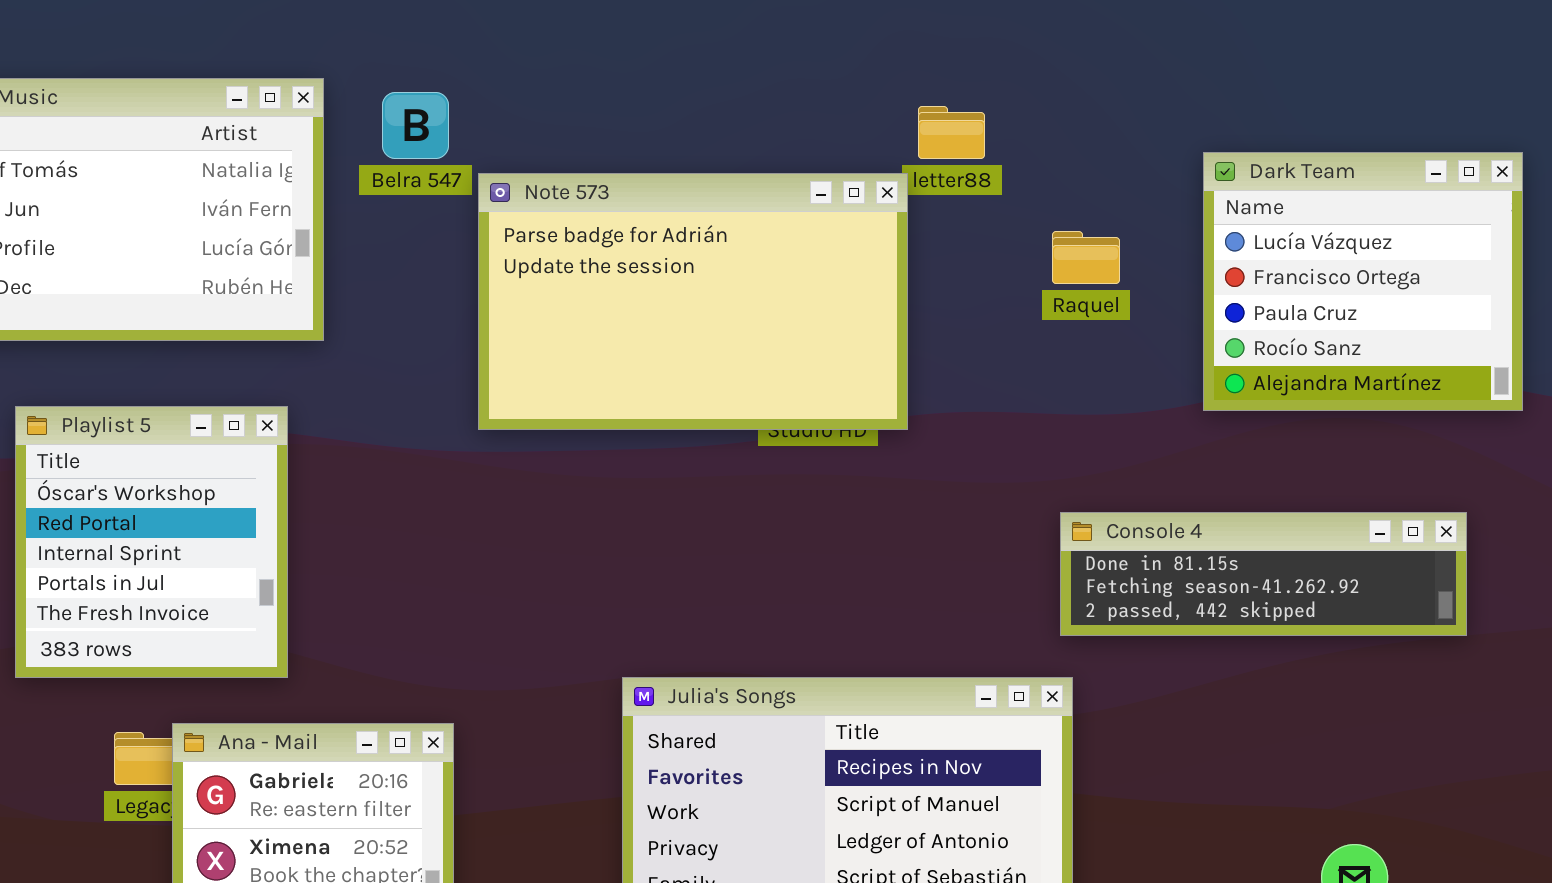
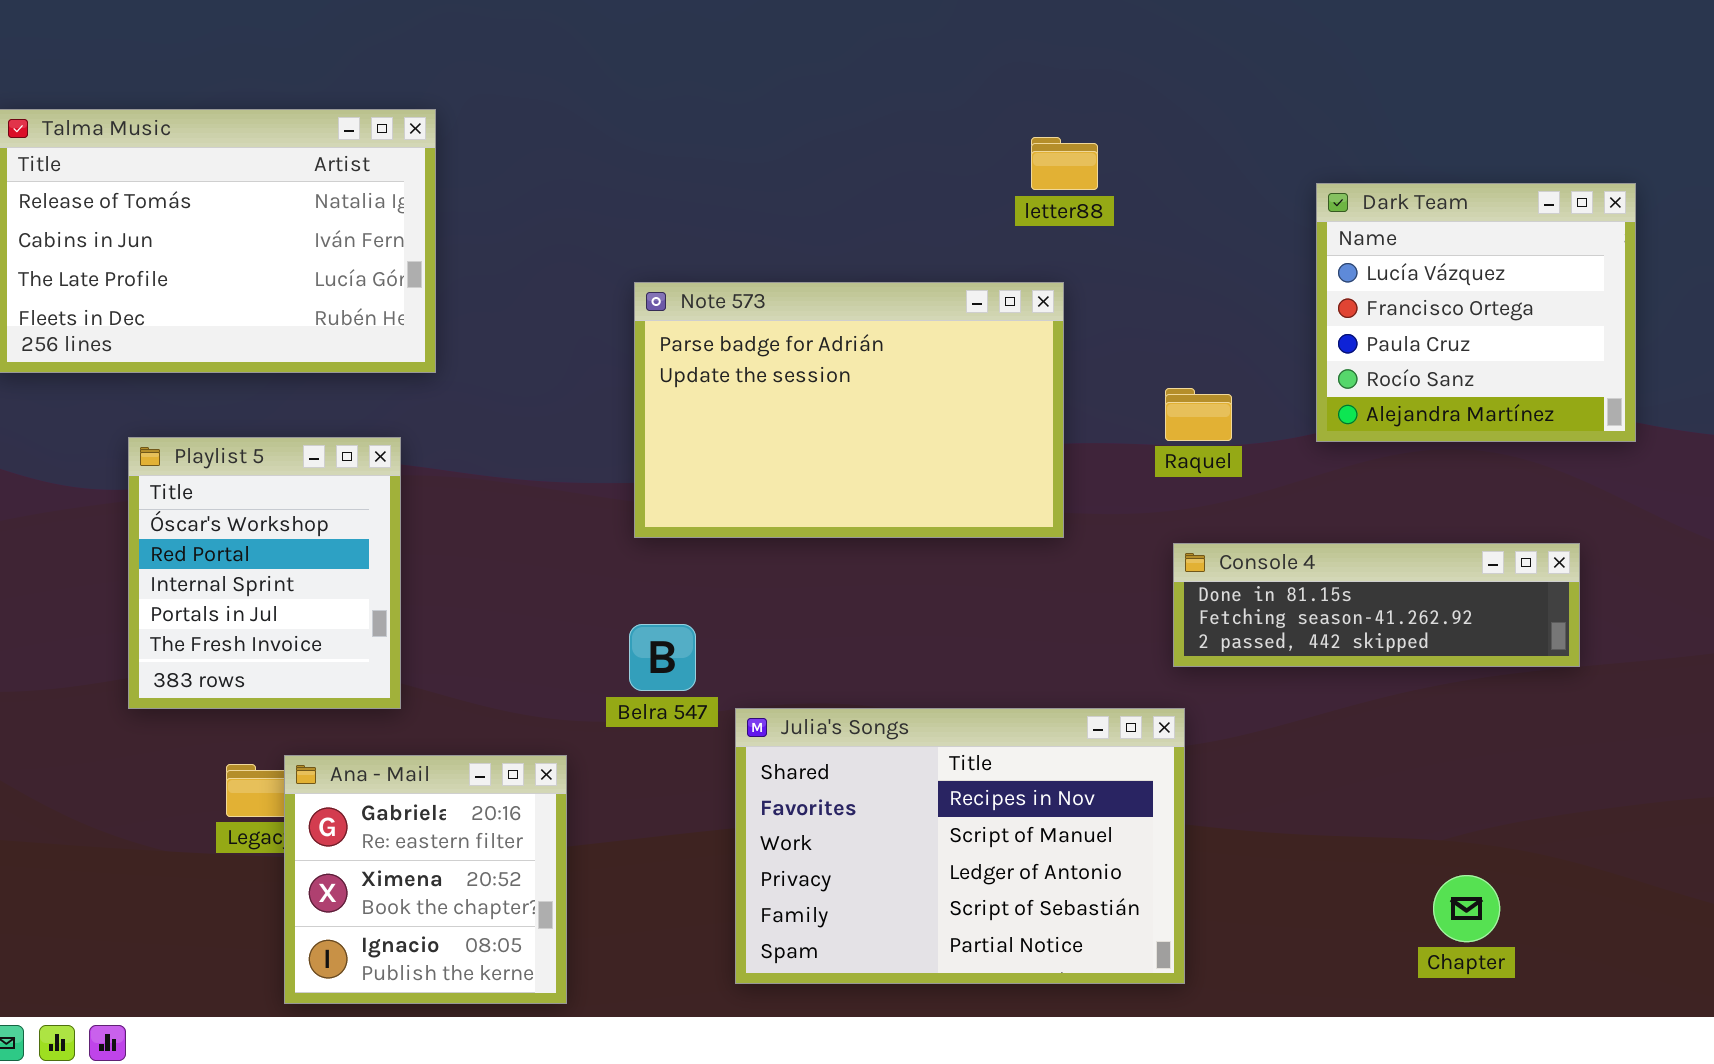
Belra 547: [382,92,449,159] -> [629,624,696,691], moved
Note 573: [478,173,908,430] -> [634,282,1064,538], moved
Raquel: [1052,231,1120,284] -> [1165,388,1232,441], moved

